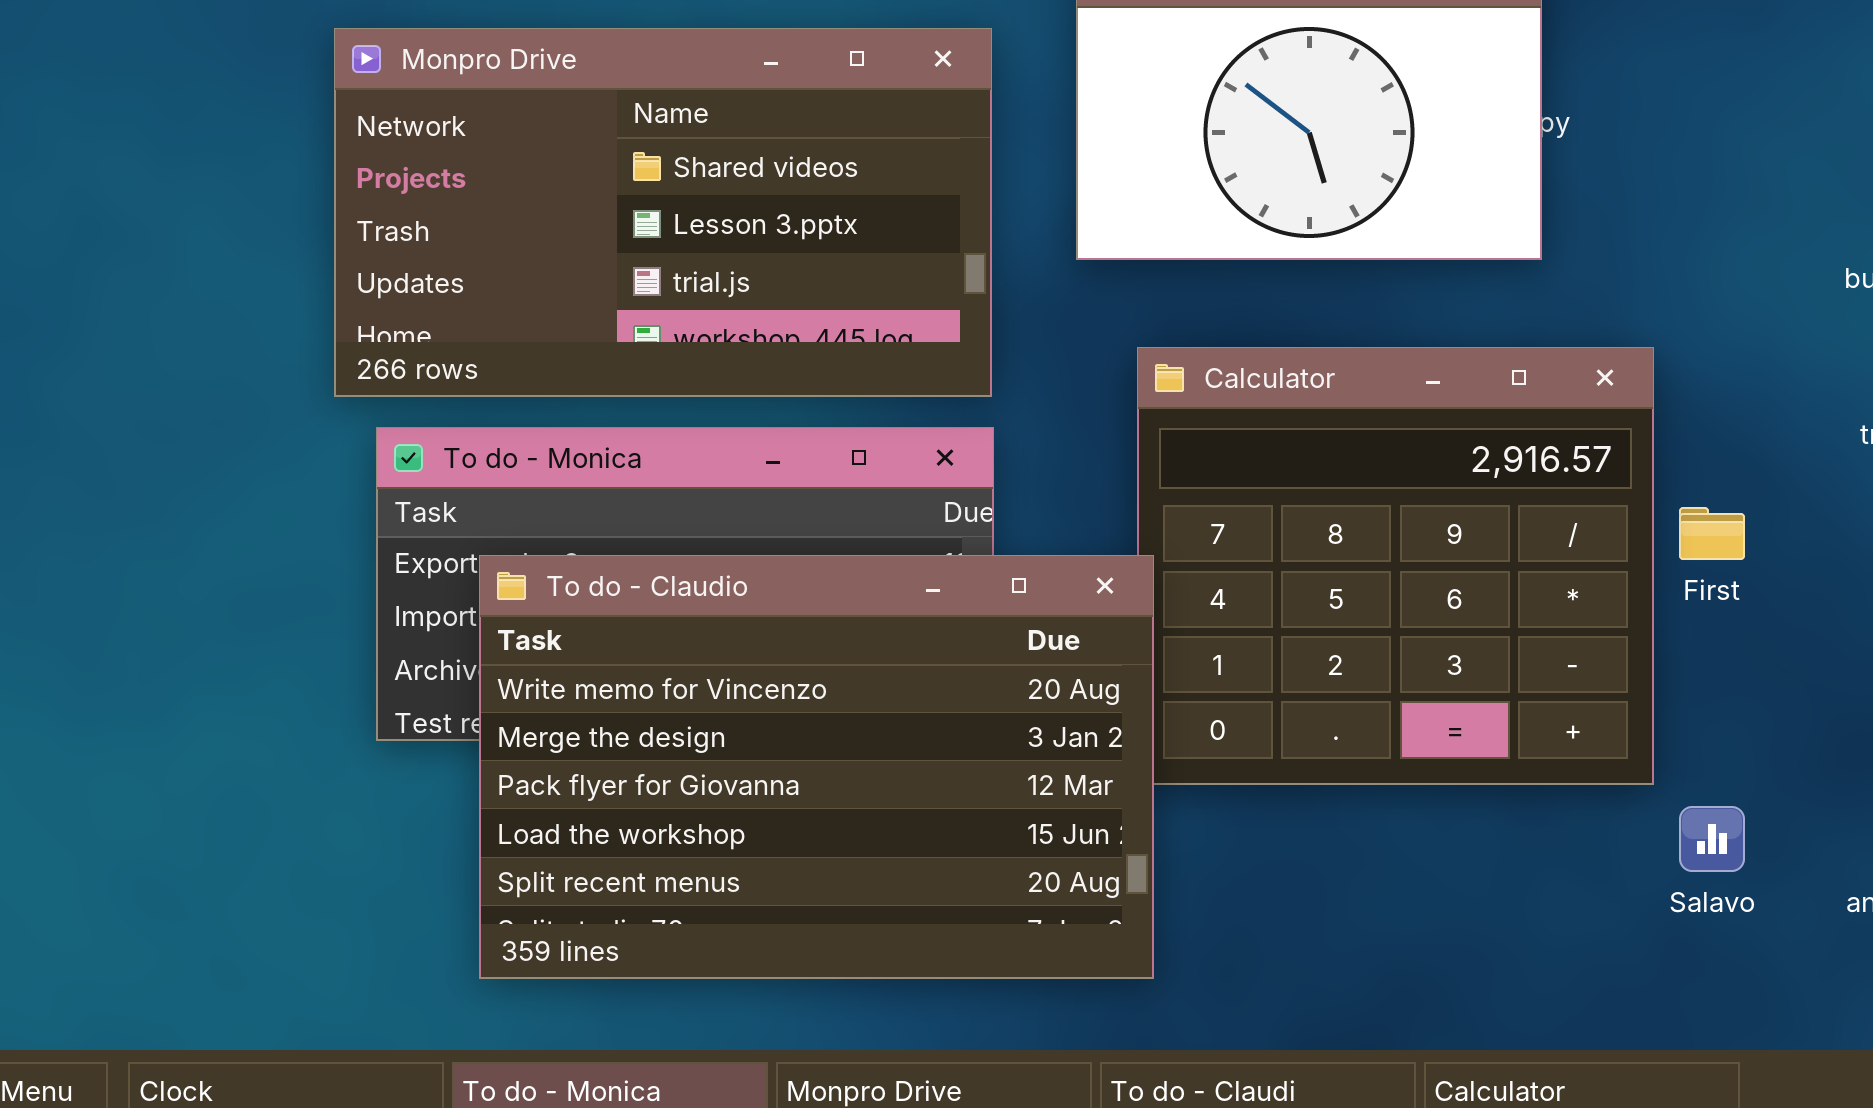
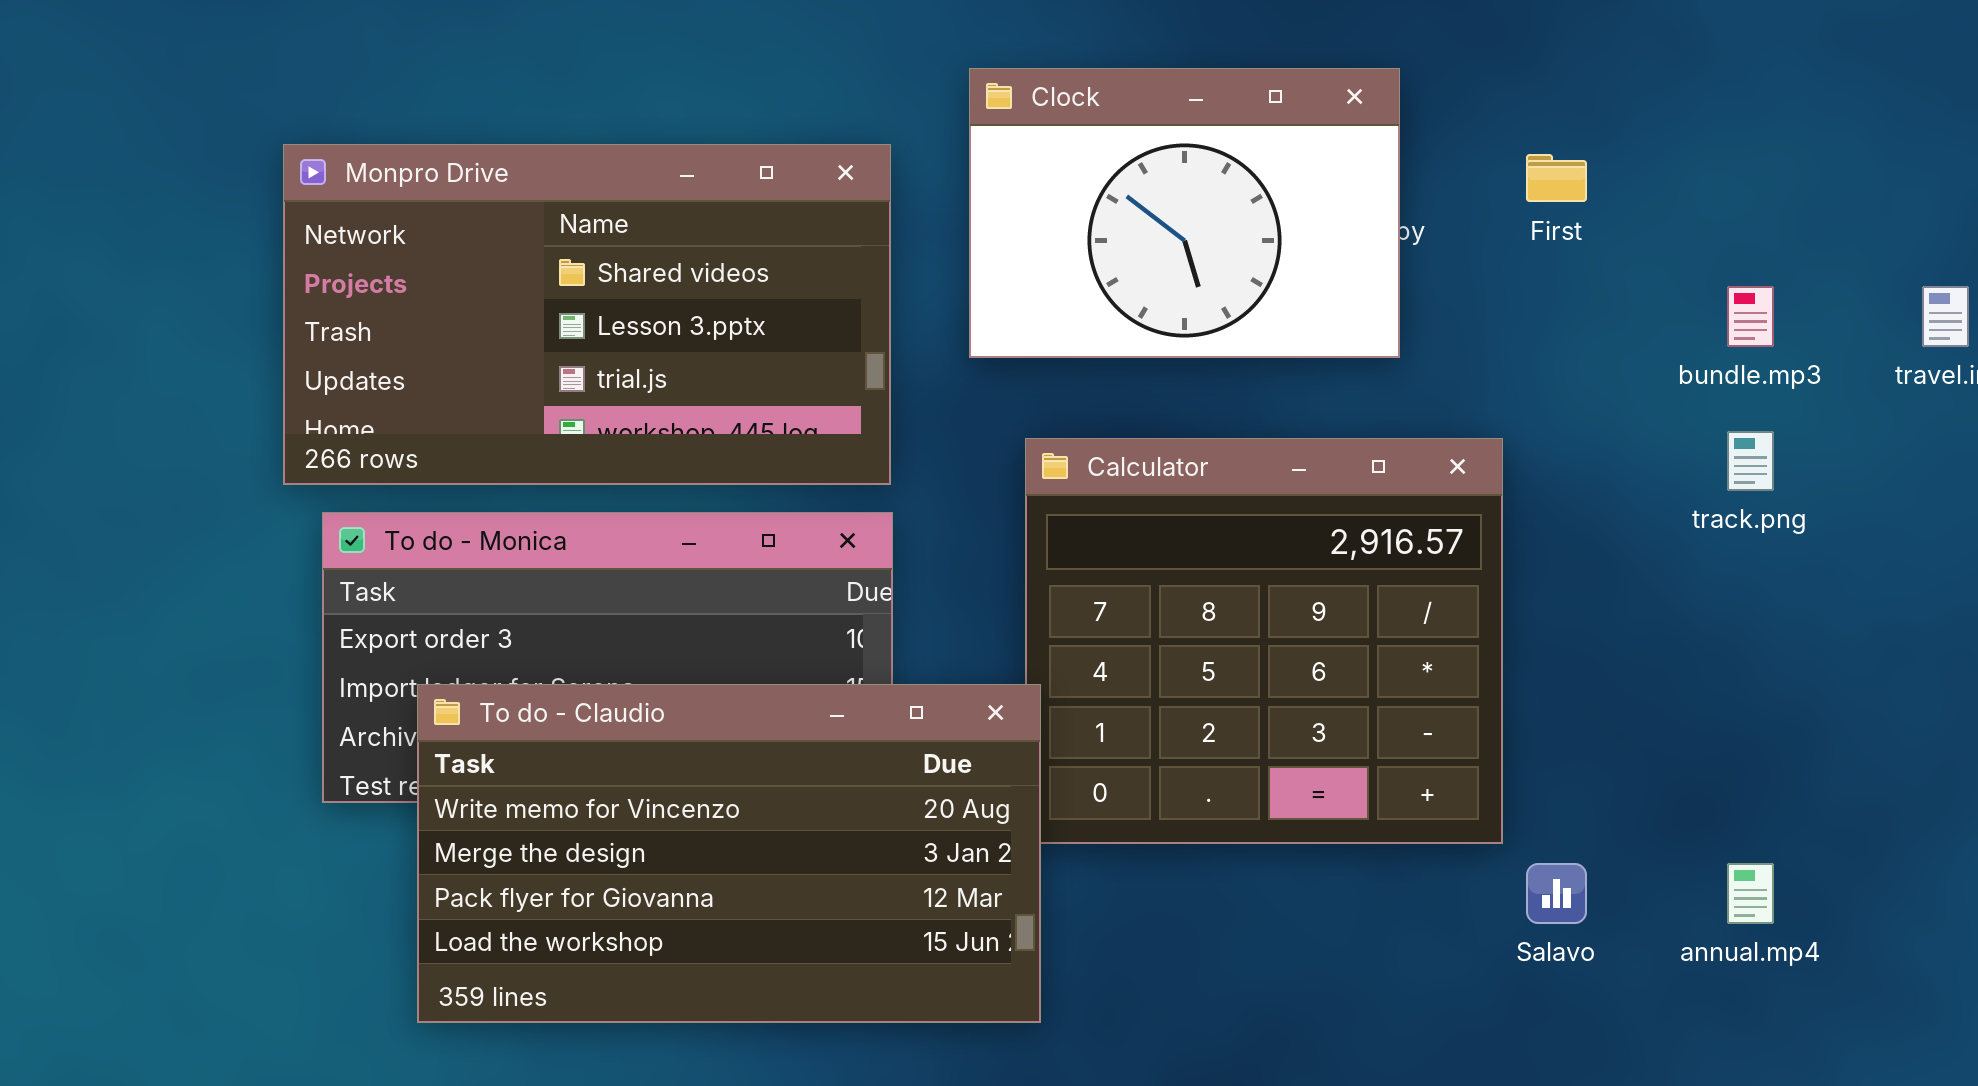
First: [1679,507,1745,560] -> [1526,154,1587,202], moved
To do - Claudio: [479,555,1154,979] -> [417,684,1041,1023], resized

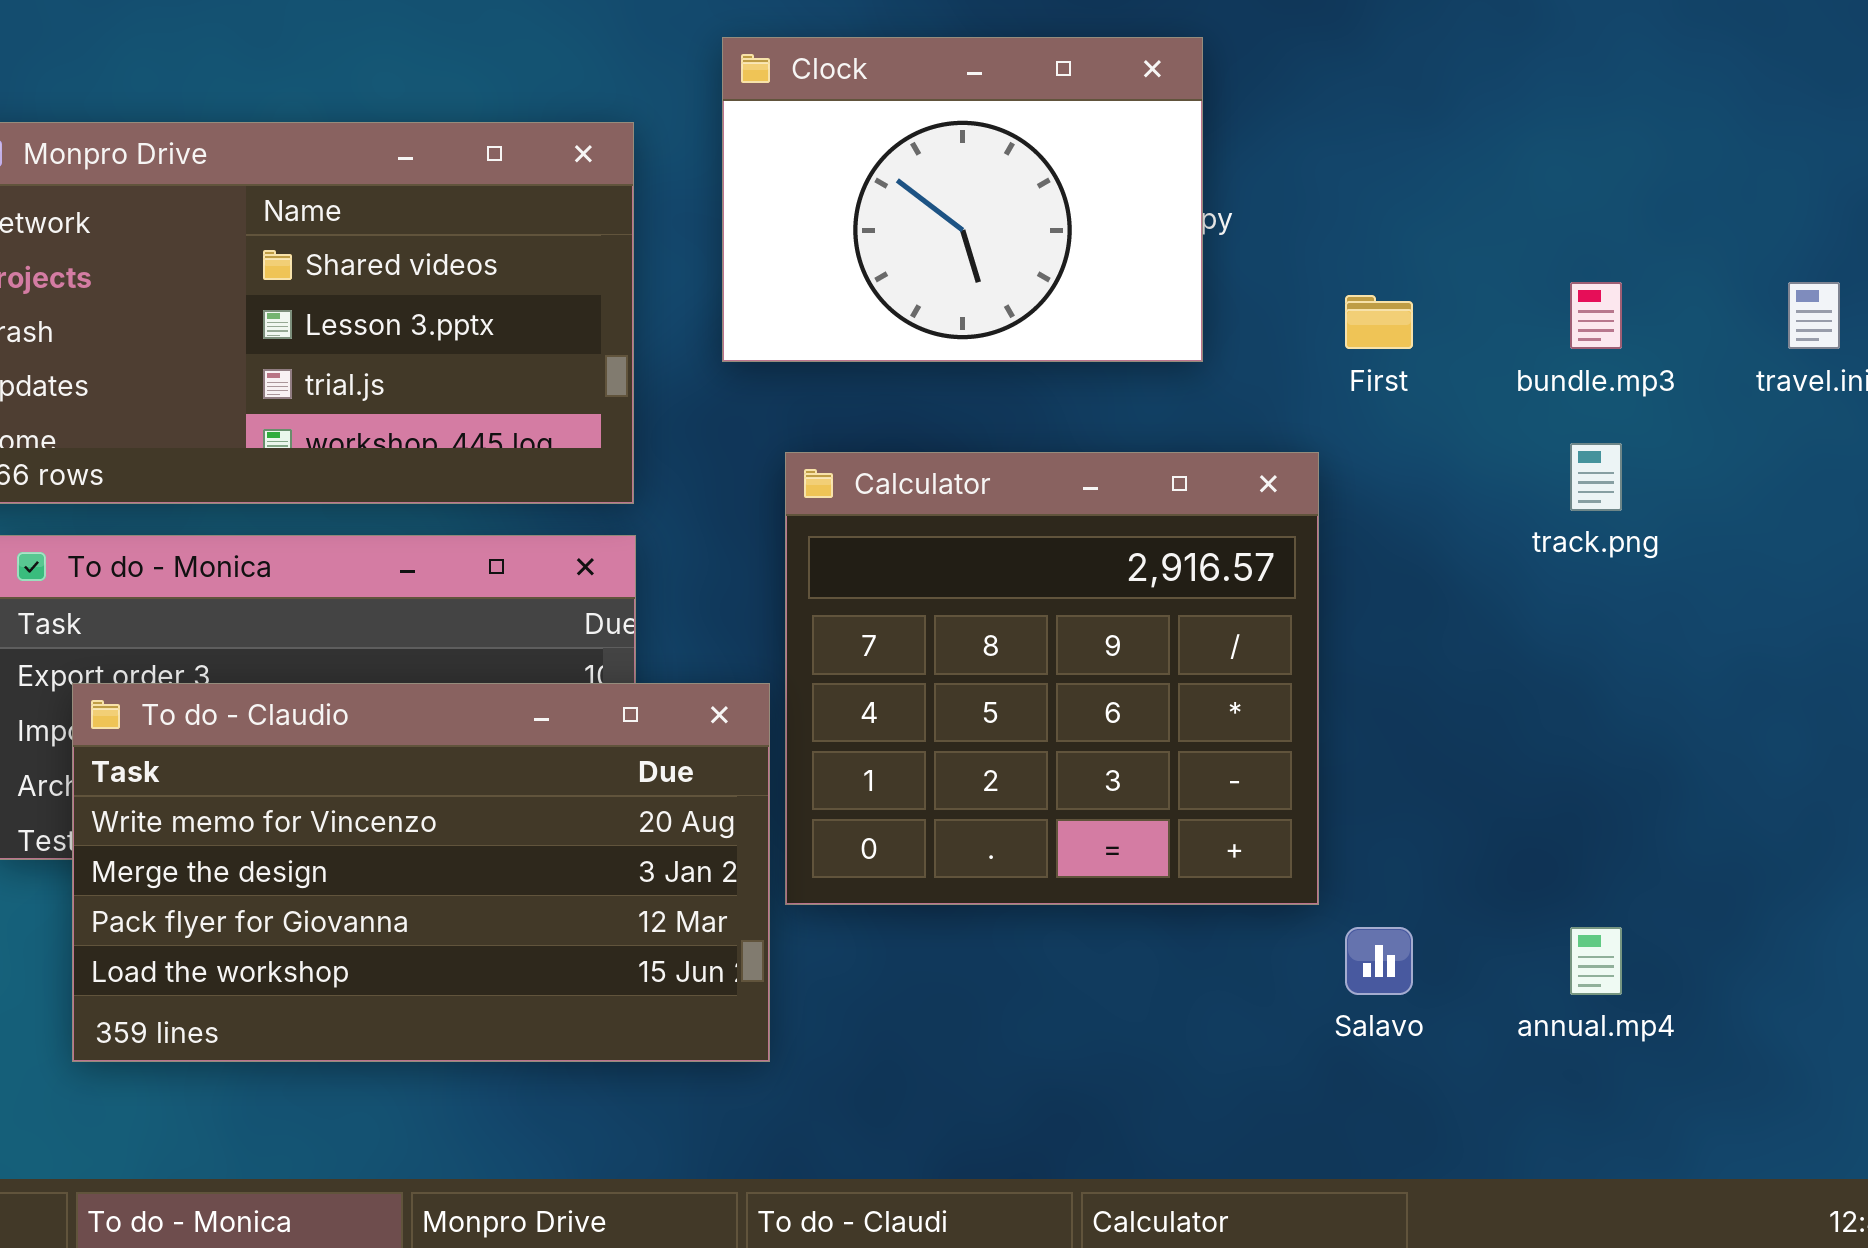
First: [1526,154,1587,202] -> [1345,295,1413,349], moved
To do - Claudio: [417,684,1041,1023] -> [72,683,770,1062], moved

